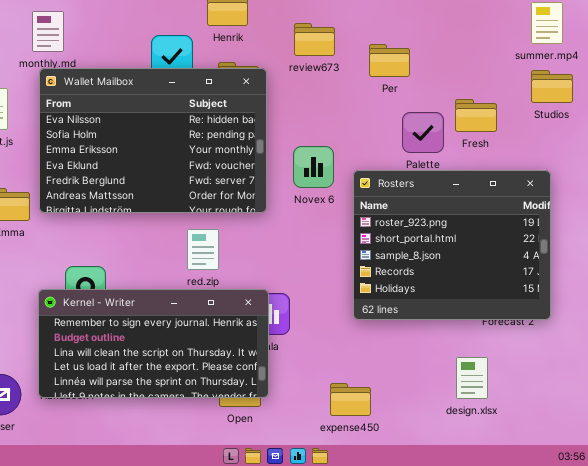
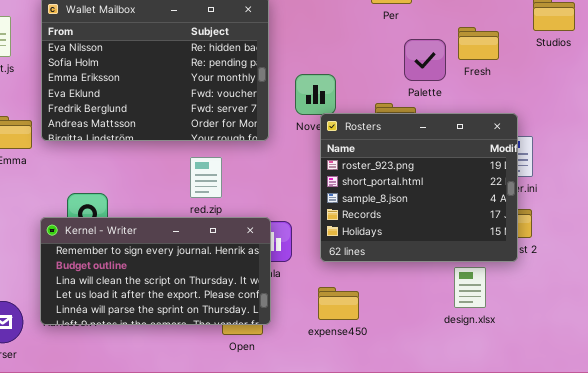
Rosters: [353,170,551,320] -> [320,113,518,262], moved
design.xlsx: [456,357,488,399] -> [454,267,486,308], moved
expense450: [330,383,371,416] -> [318,287,359,320], moved

